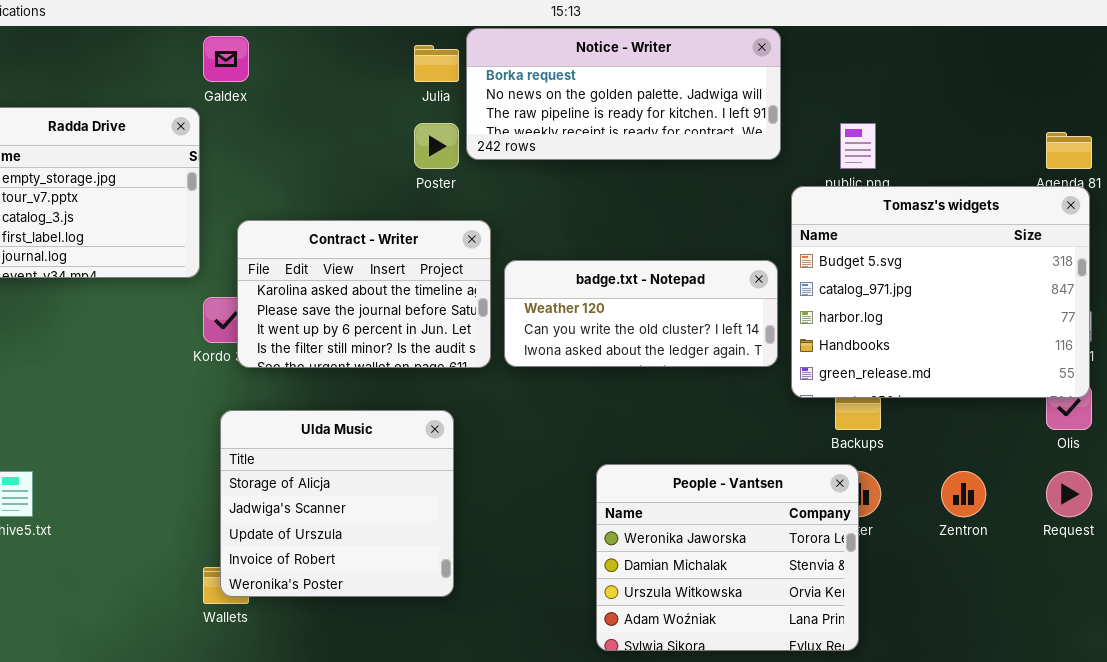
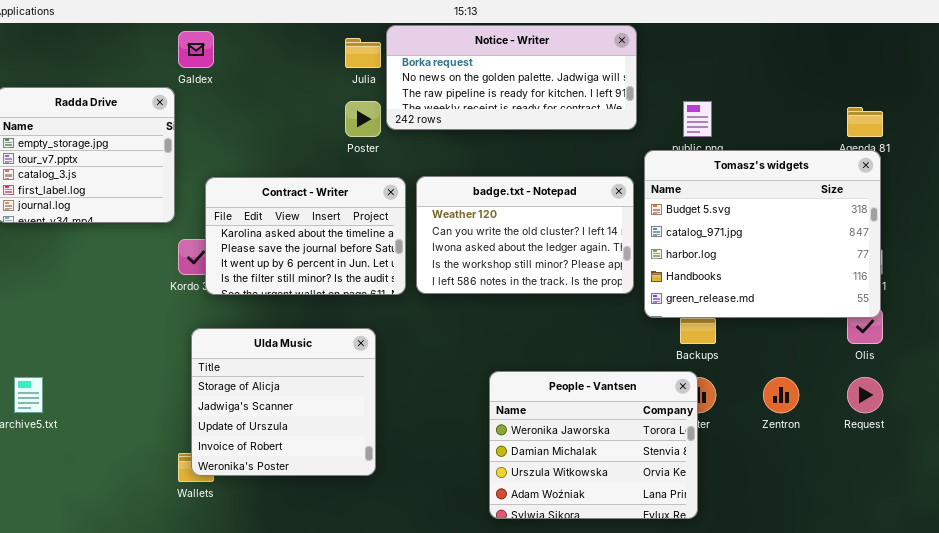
badge.txt - Notepad: [504,260,778,367] -> [416,176,634,294], resized

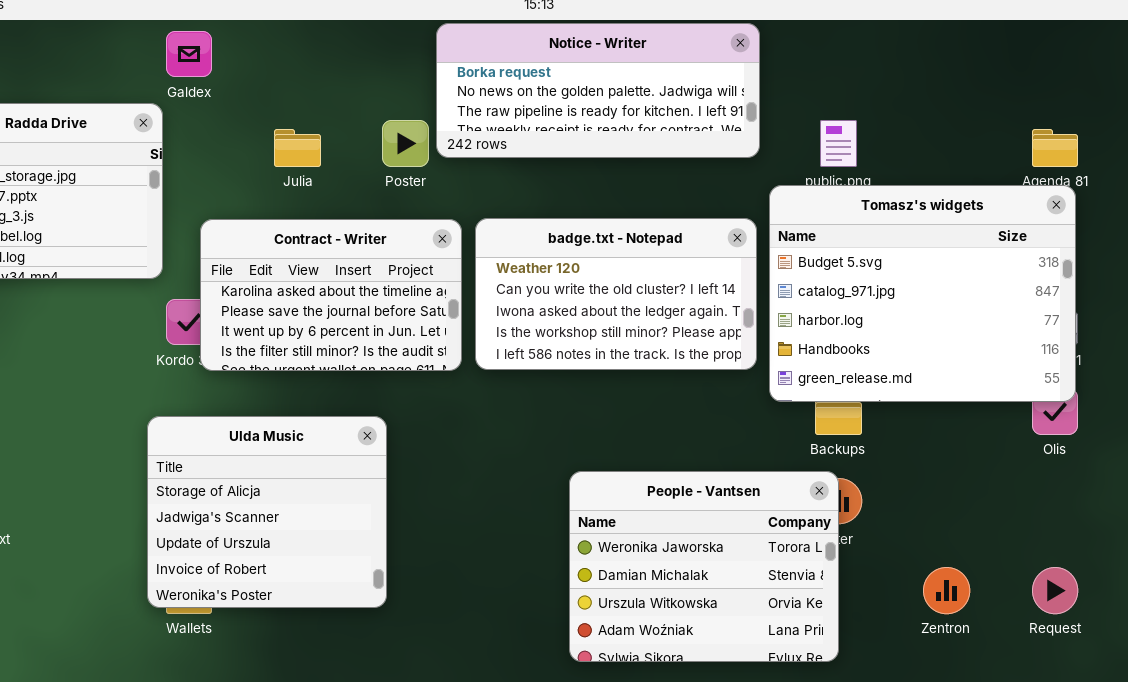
Julia: [345,38,381,68] -> [274,129,321,167], moved
Ulda Music: [191,328,376,476] -> [147,416,387,608], moved
Zentron: [763,377,799,413] -> [923,567,970,614], moved
Request: [847,377,883,413] -> [1032,567,1078,614], moved

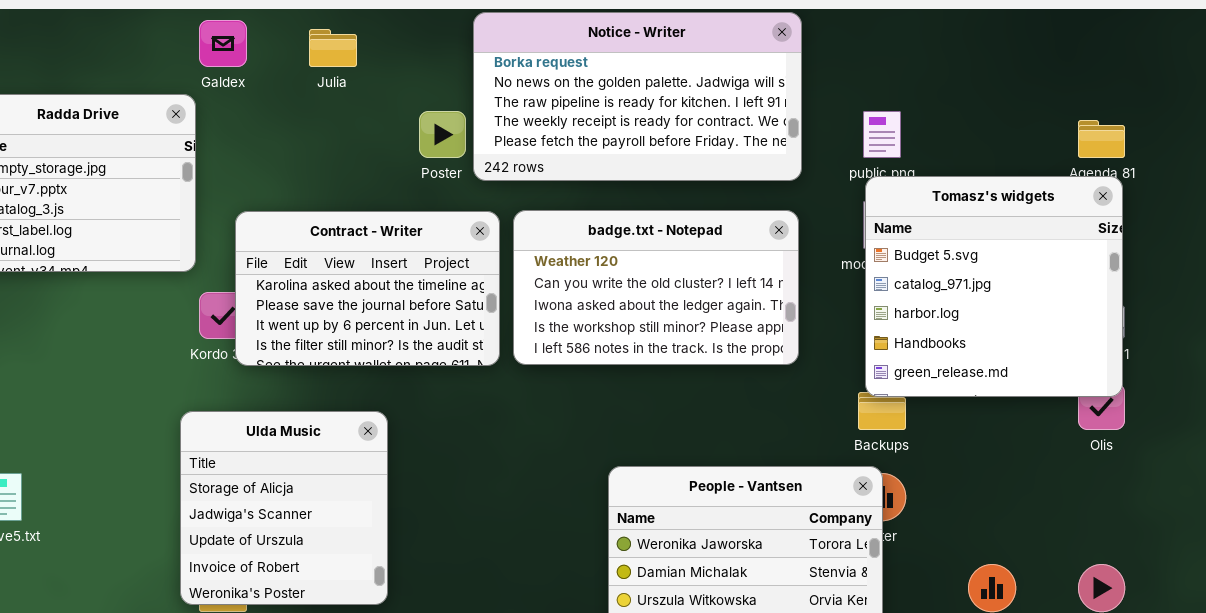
Notice - Writer: [436,23,760,158] -> [473,12,802,181], resized
Julia: [274,129,321,167] -> [309,29,357,67], moved
Tomasz's widgets: [769,185,1076,402] -> [865,176,1123,397], resized
Ulda Music: [147,416,387,608] -> [180,411,388,605], resized

